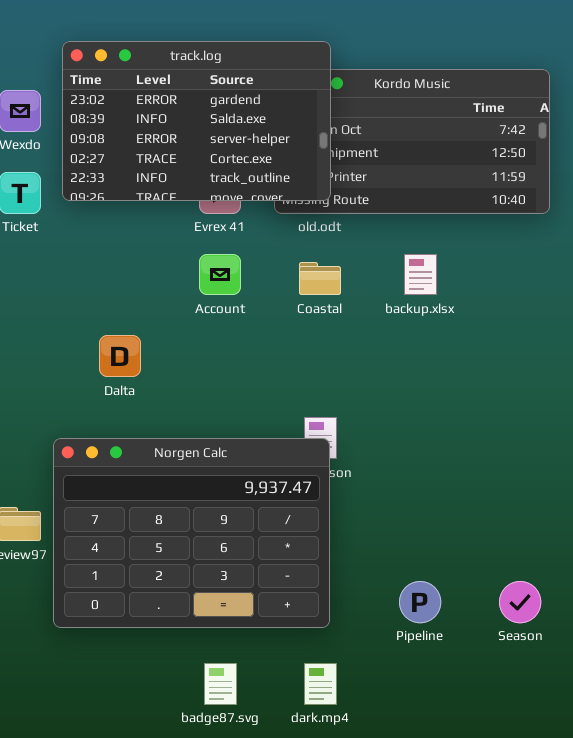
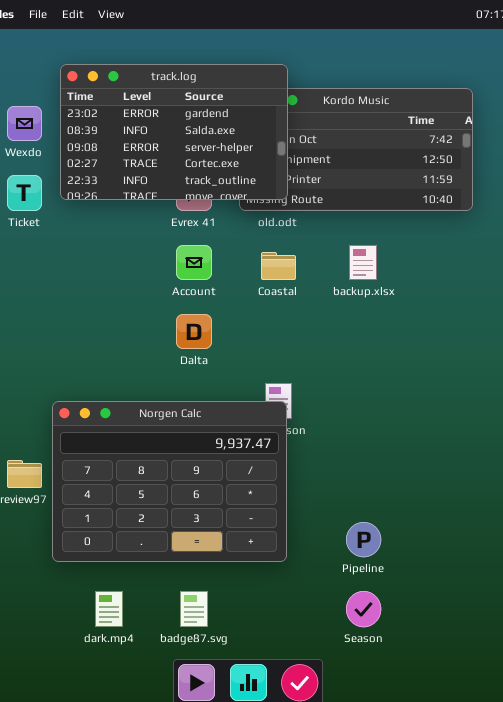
Dalta: [99,335,141,377] -> [176,314,212,349], moved
Season: [499,581,541,623] -> [346,591,381,627], moved
dark.mp4: [304,663,337,705] -> [95,591,123,627], moved

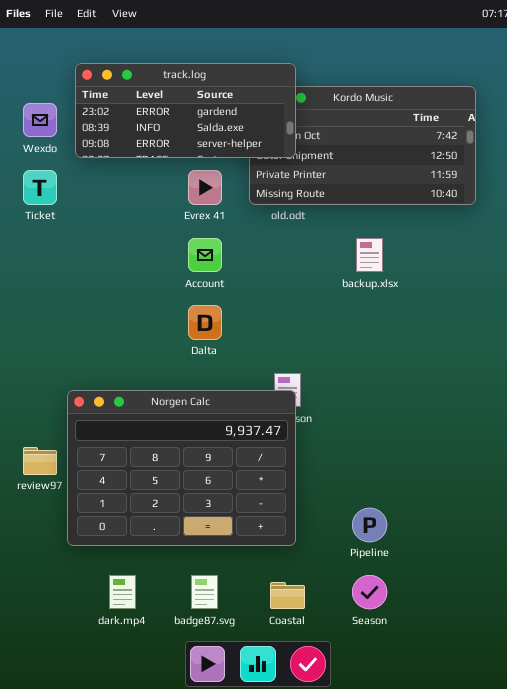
track.log: [60,64,288,200] -> [75,63,296,158], resized
Coastal: [261,252,296,280] -> [270,582,305,609], moved

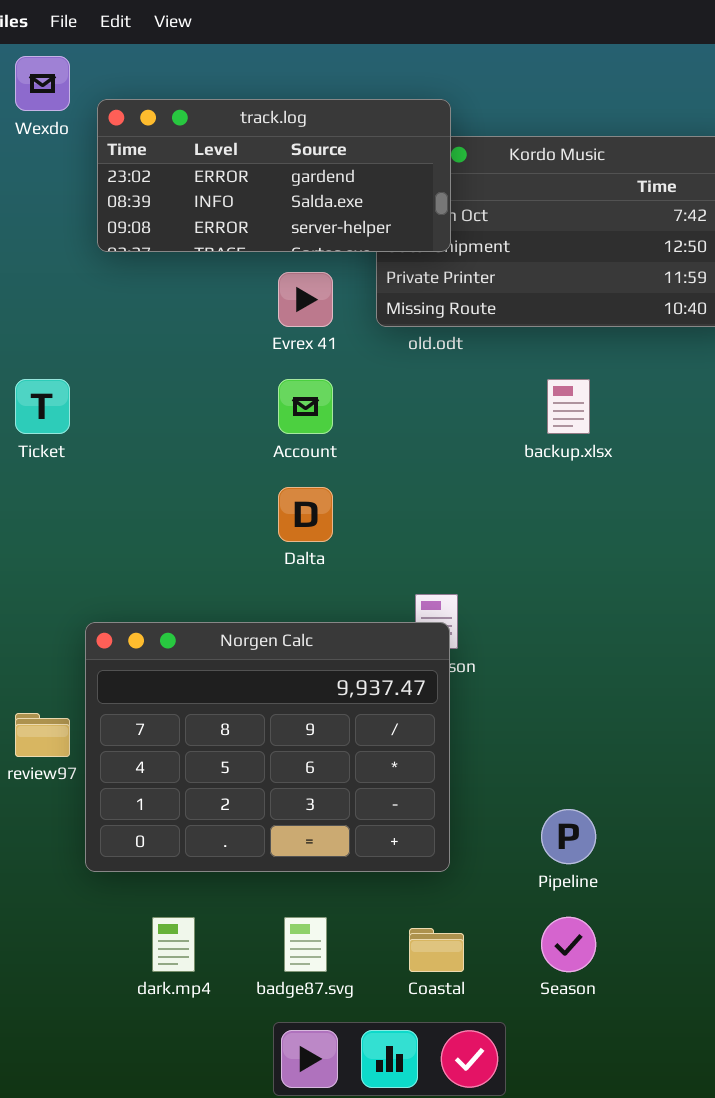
Wexdo: [23,103,57,137] -> [15,56,70,111], moved
Ticket: [23,170,57,205] -> [15,379,70,434], moved

